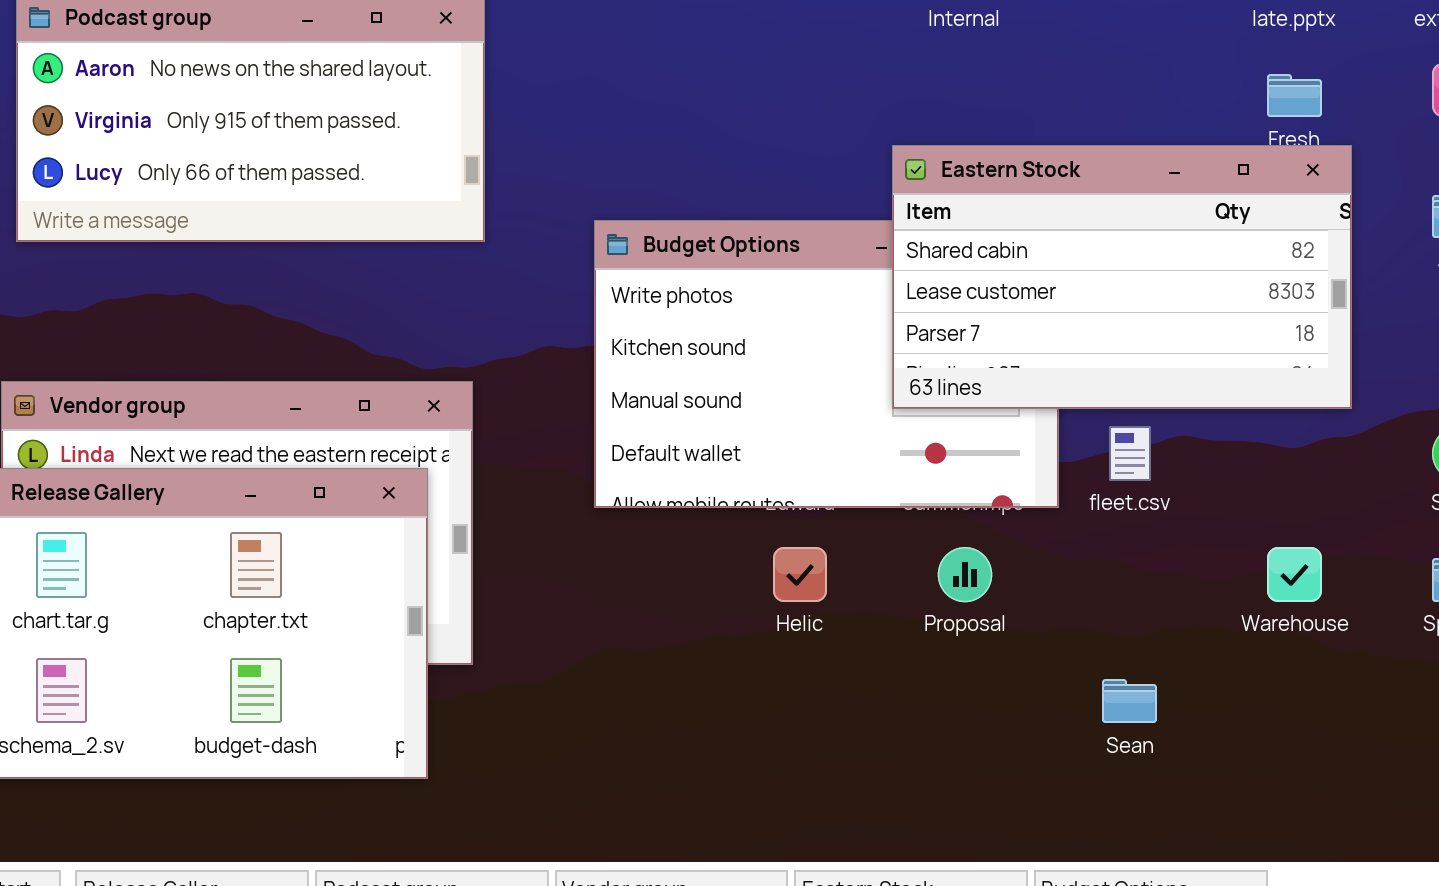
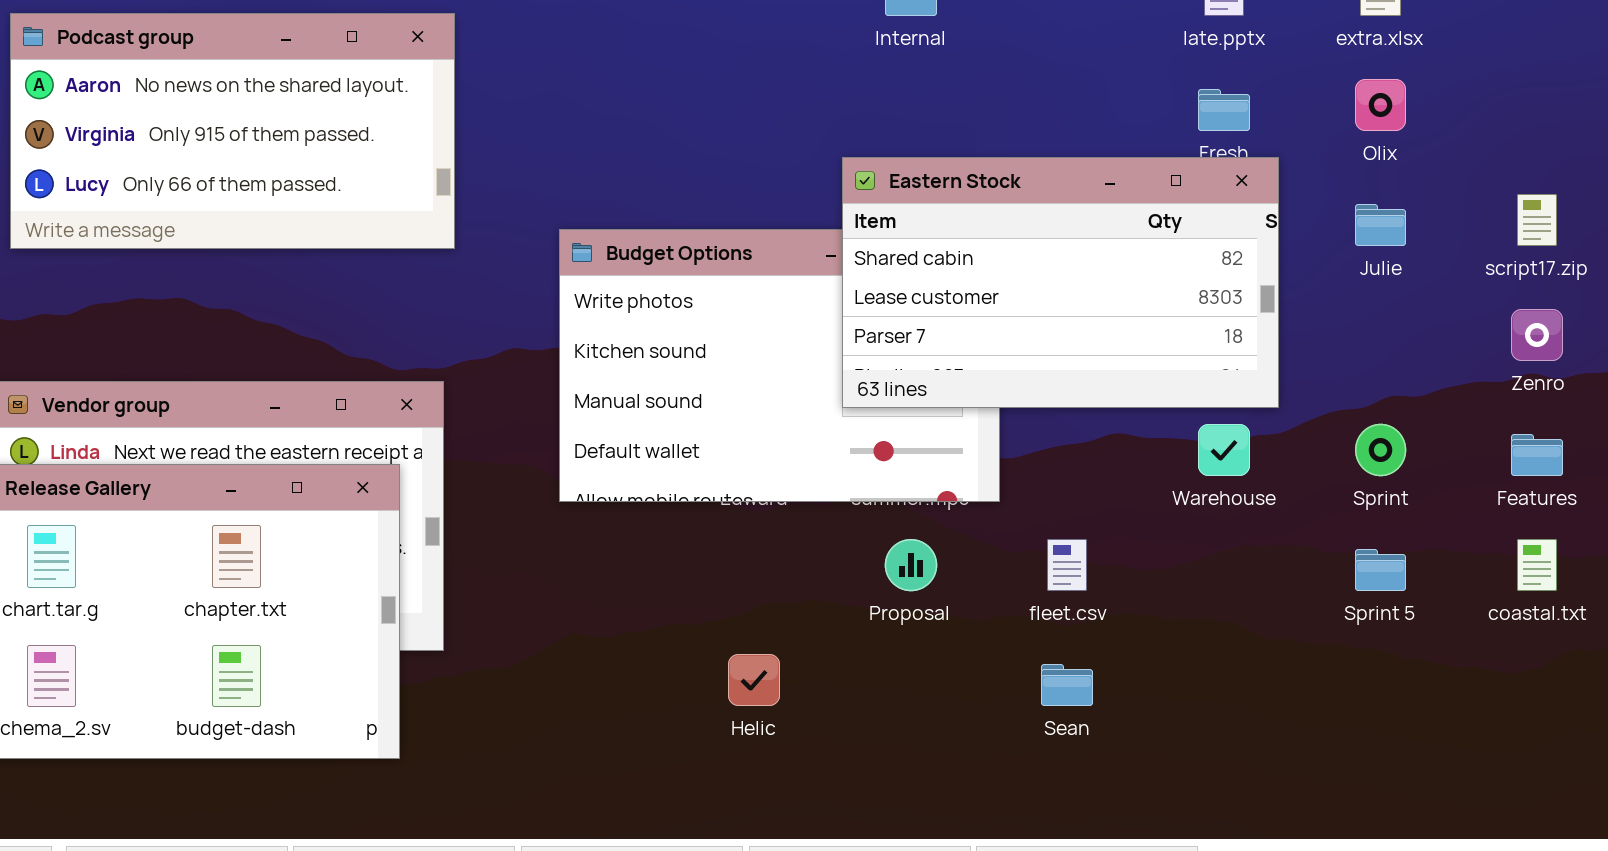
fleet.csv: [1109,426,1151,481] -> [1047,539,1087,591], moved
Helic: [773,547,827,602] -> [728,654,780,706], moved
Warehouse: [1267,547,1322,602] -> [1198,424,1250,476], moved

